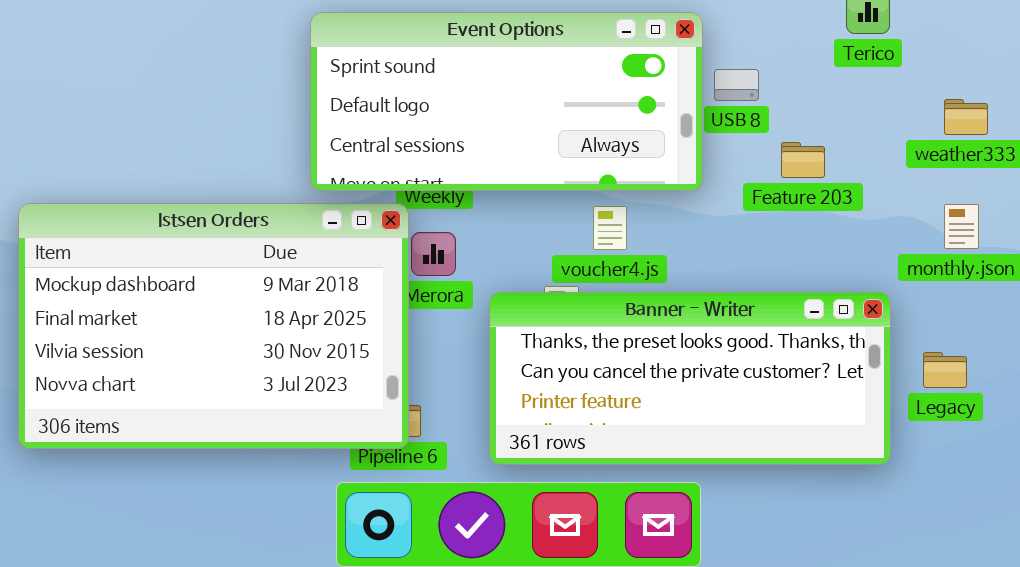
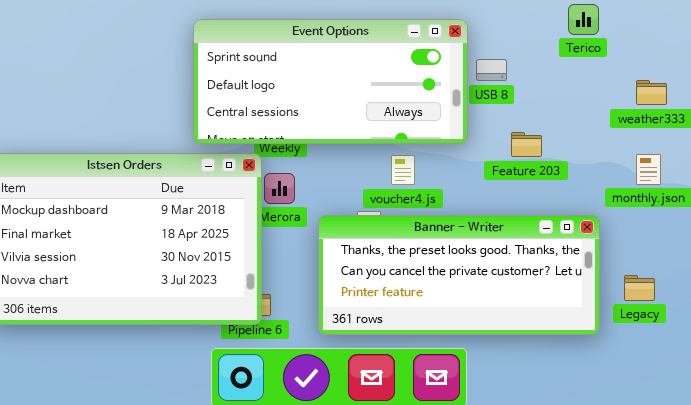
Feature 203: [781,142,825,178] -> [511,132,542,157], moved
Legacy: [923,352,967,388] -> [624,275,655,301], moved

